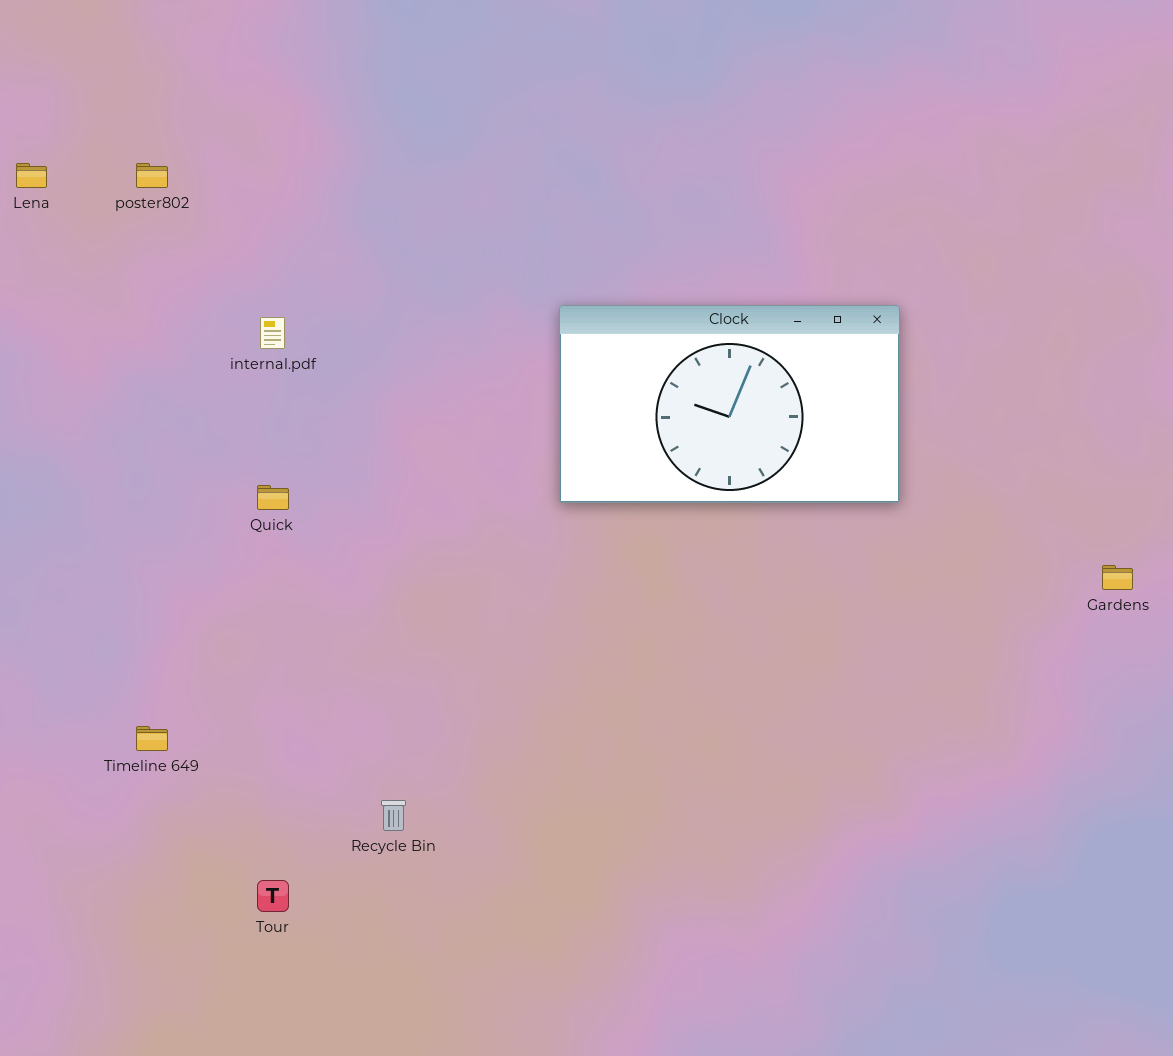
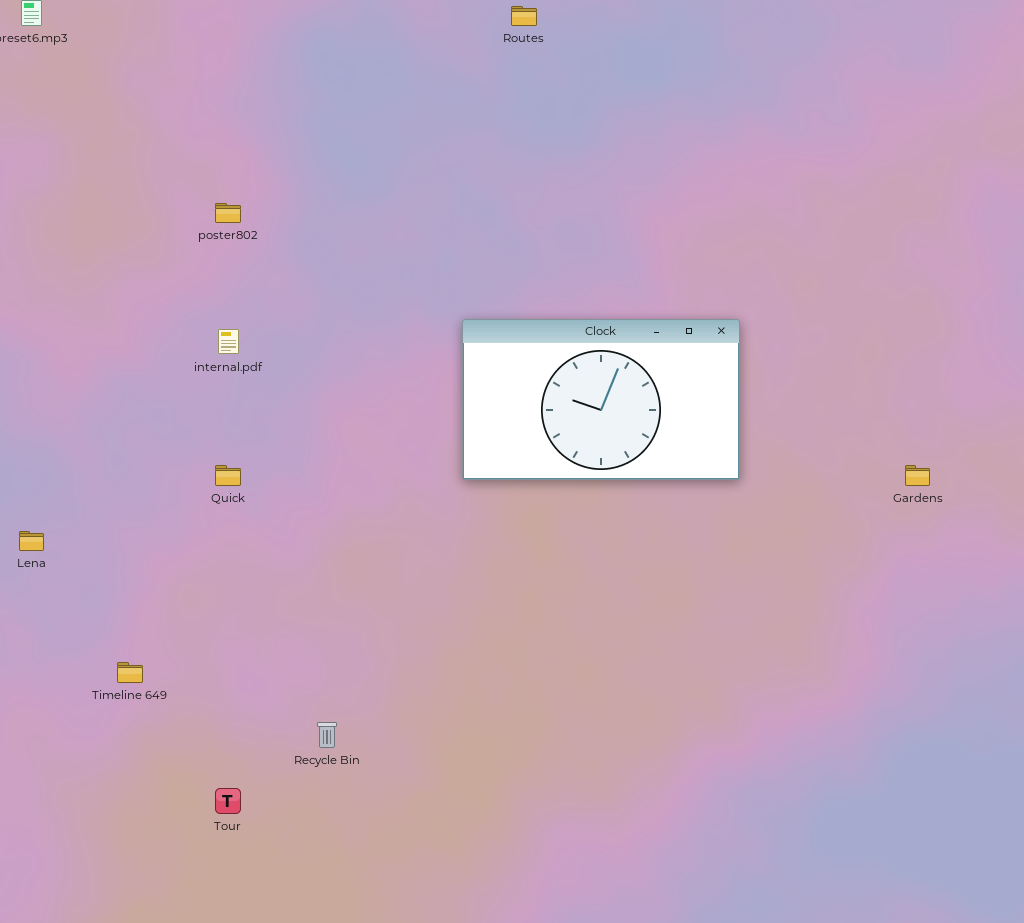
Lena: [16,163,47,188] -> [19,531,44,551], moved
poster802: [136,163,168,188] -> [215,203,241,223], moved
Gardens: [1102,565,1133,590] -> [905,465,930,486], moved

